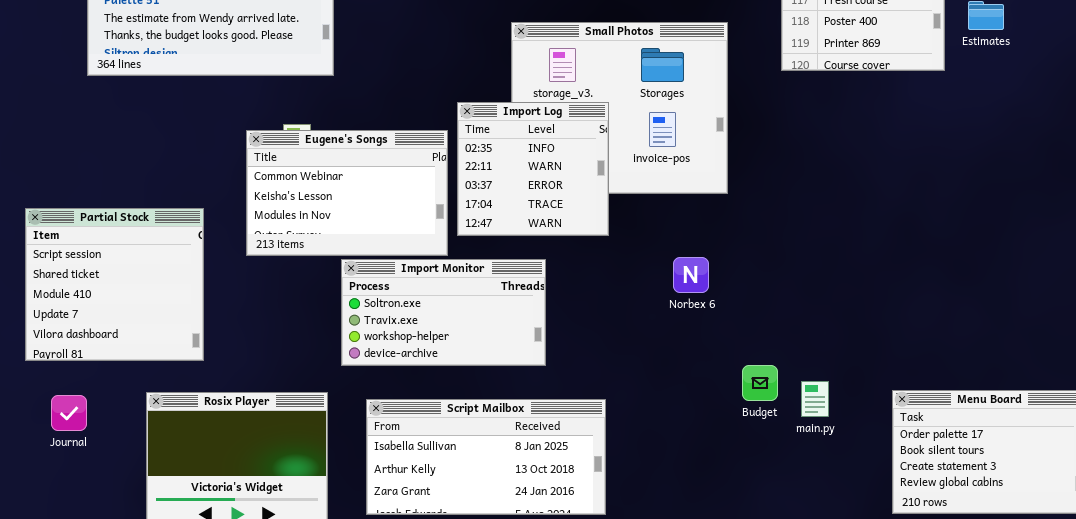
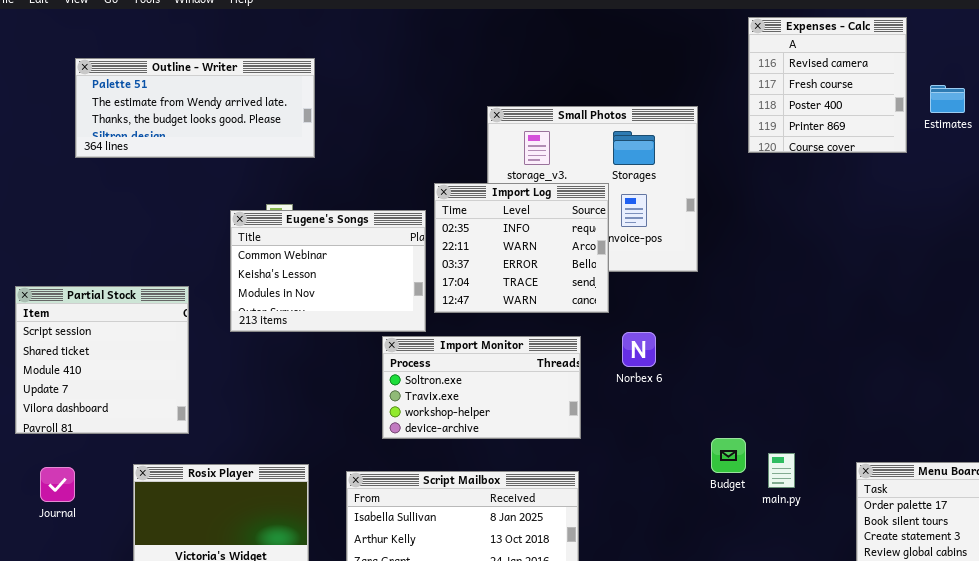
Import Log: [457,102,609,236] -> [434,183,609,313], resized
Norbex 6: [673,257,709,293] -> [622,332,656,367], moved
Import Monitor: [341,259,546,366] -> [382,336,581,439], moved

